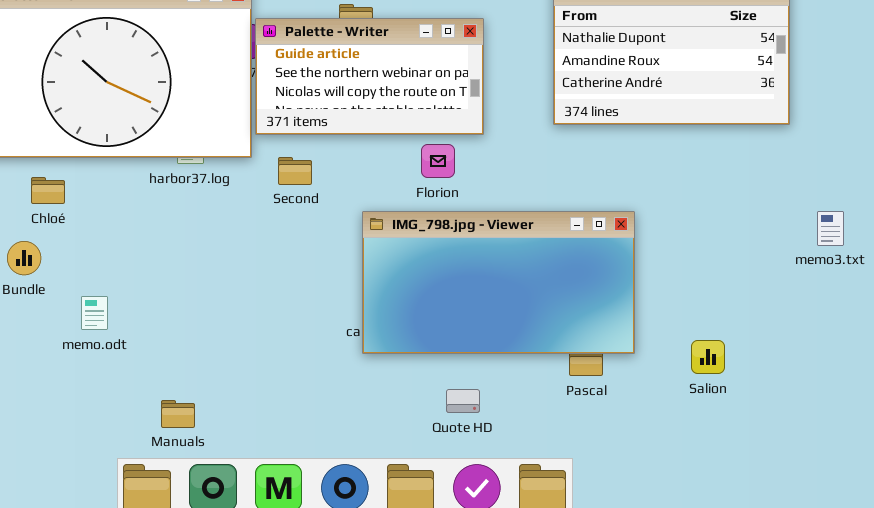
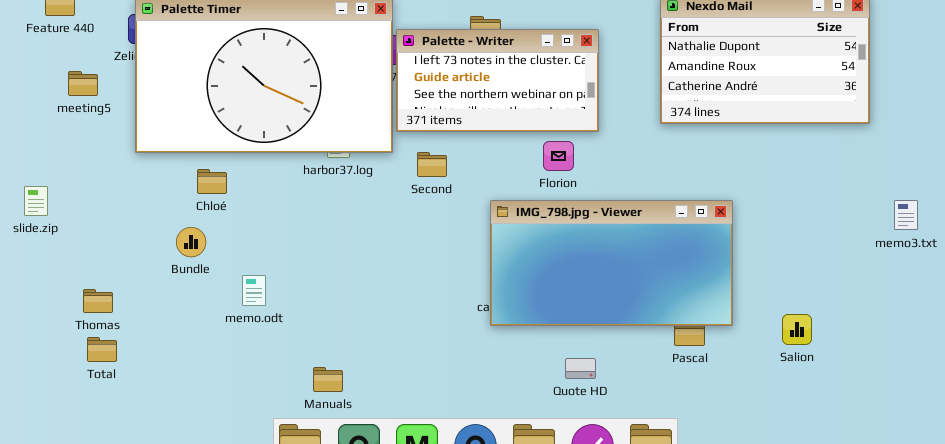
Palette - Writer: [255,18,484,135] -> [396,29,599,132], scrolled up 1 row

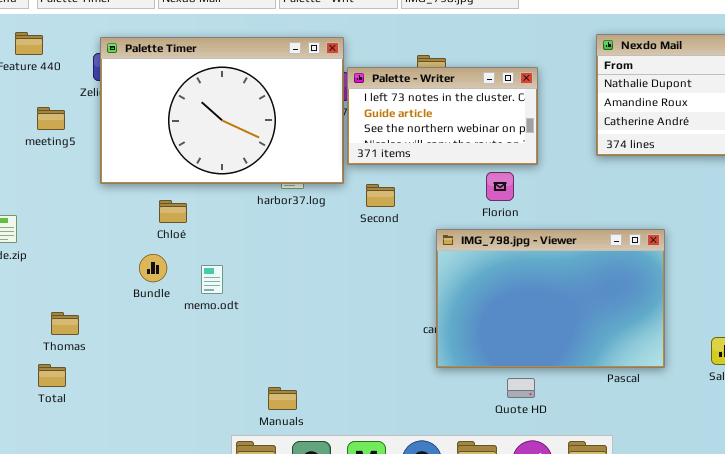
IMG_798.jpg - Viewer: [490,200,733,326] -> [436,229,665,368], resized
memo.odt: [242,275,266,306] -> [201,265,223,294], moved
Total: [87,337,117,362] -> [38,364,66,387], moved

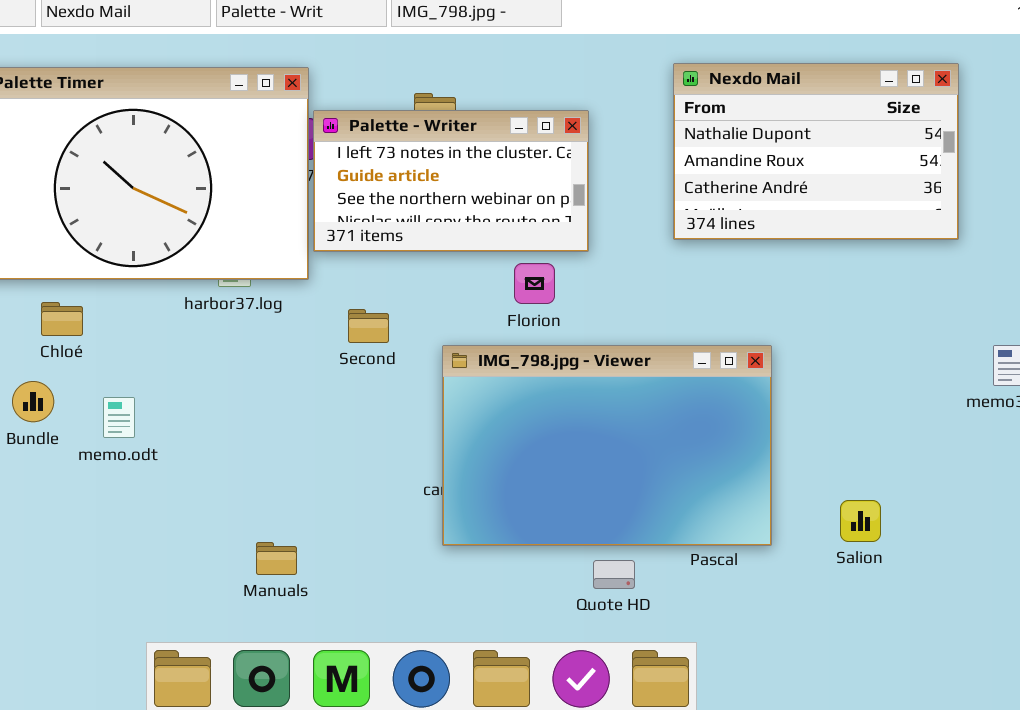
Second: [366,184,395,207] -> [348,309,389,343], moved
Quote HD: [507,378,535,398] -> [593,560,635,589], moved
Manuals: [268,387,297,410] -> [256,542,297,575], moved

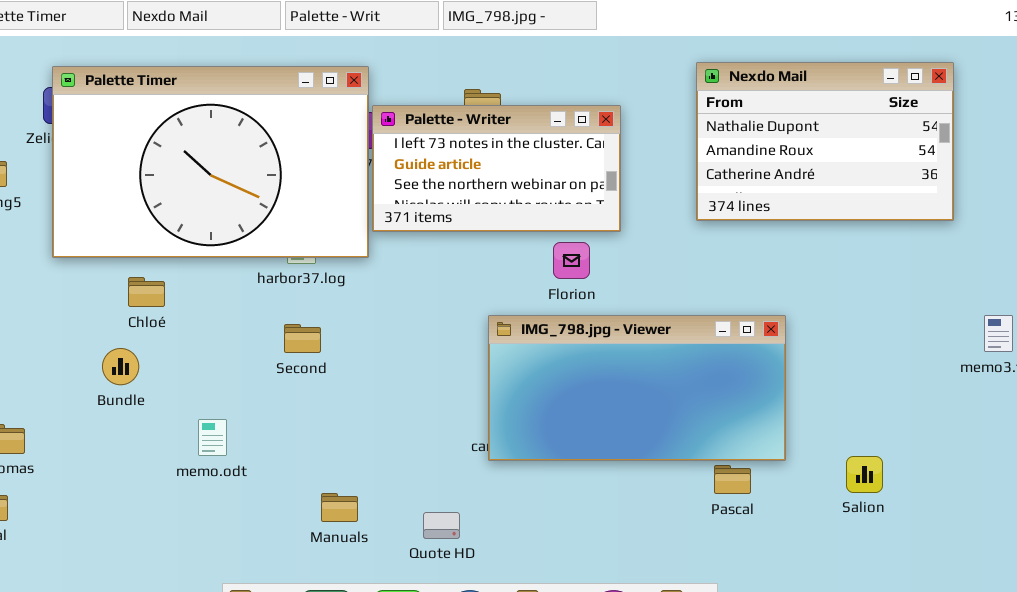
Second: [348,309,389,343] -> [284,324,321,353], moved
IMG_798.jpg - Viewer: [442,345,772,546] -> [488,315,786,461], resized
memo.odt: [103,397,135,438] -> [198,419,227,456], moved
Quote HD: [593,560,635,589] -> [423,512,460,539], moved

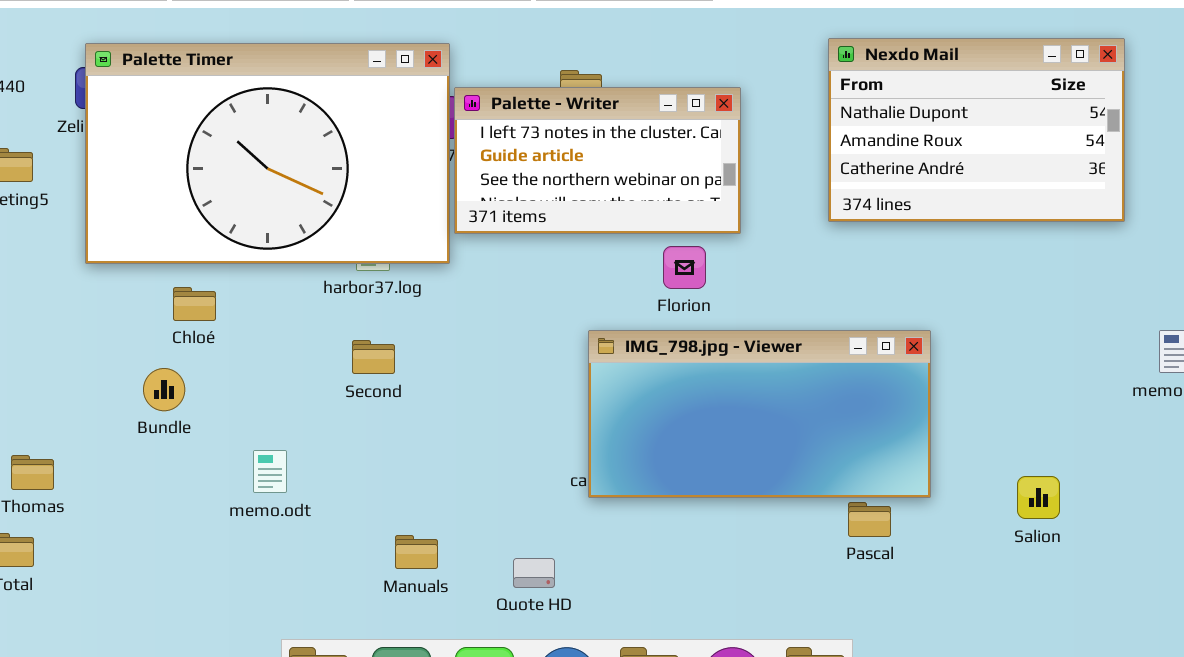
Salion: [846,456,883,493] -> [1017,476,1060,519], moved

